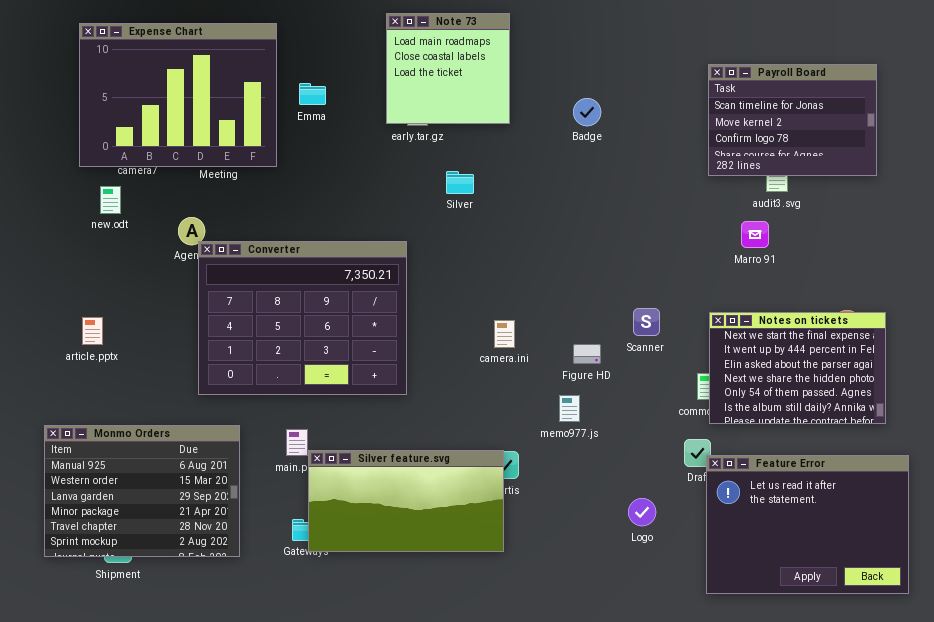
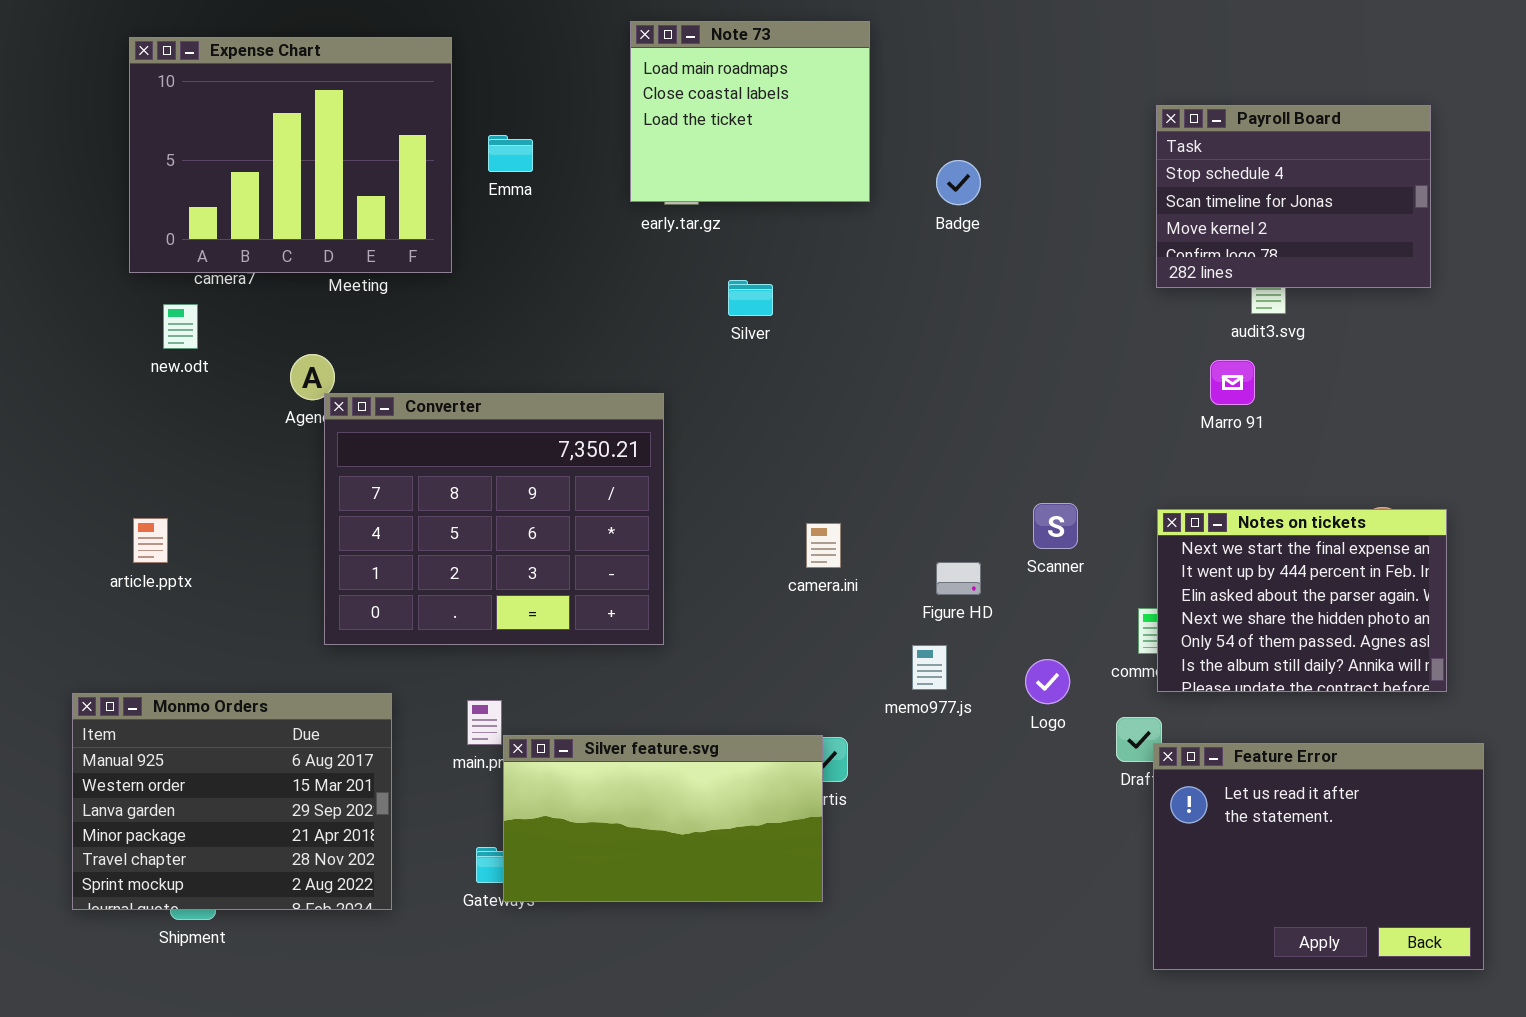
Note 73: [386,13,510,124] -> [630,21,870,202], resized
Payroll Board: [708,64,877,176] -> [1156,105,1431,288], scrolled up 1 row
Logo: [628,498,656,526] -> [1025,659,1070,704], moved

